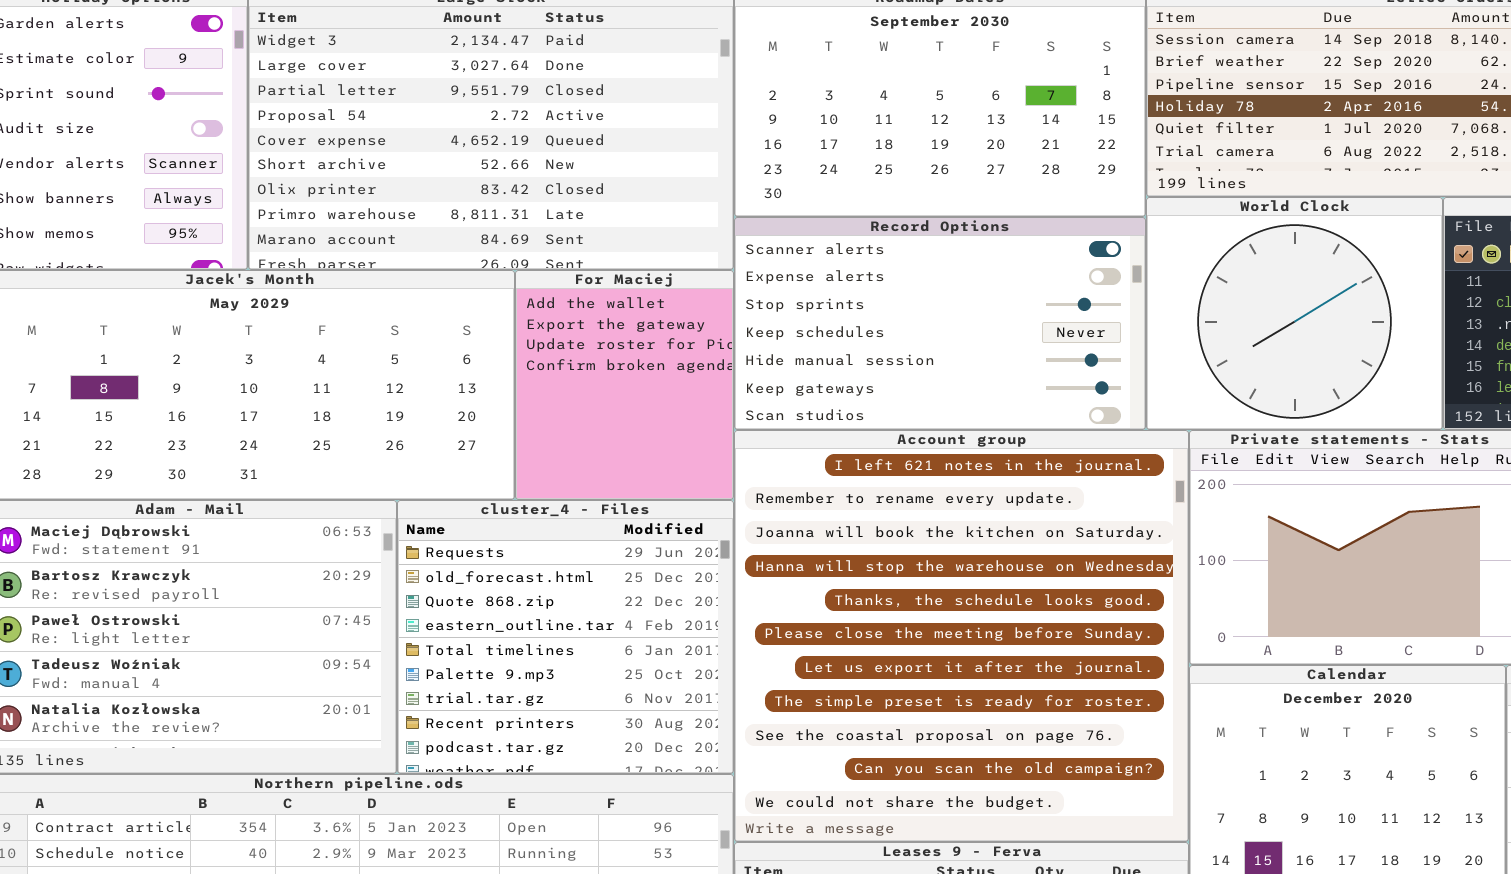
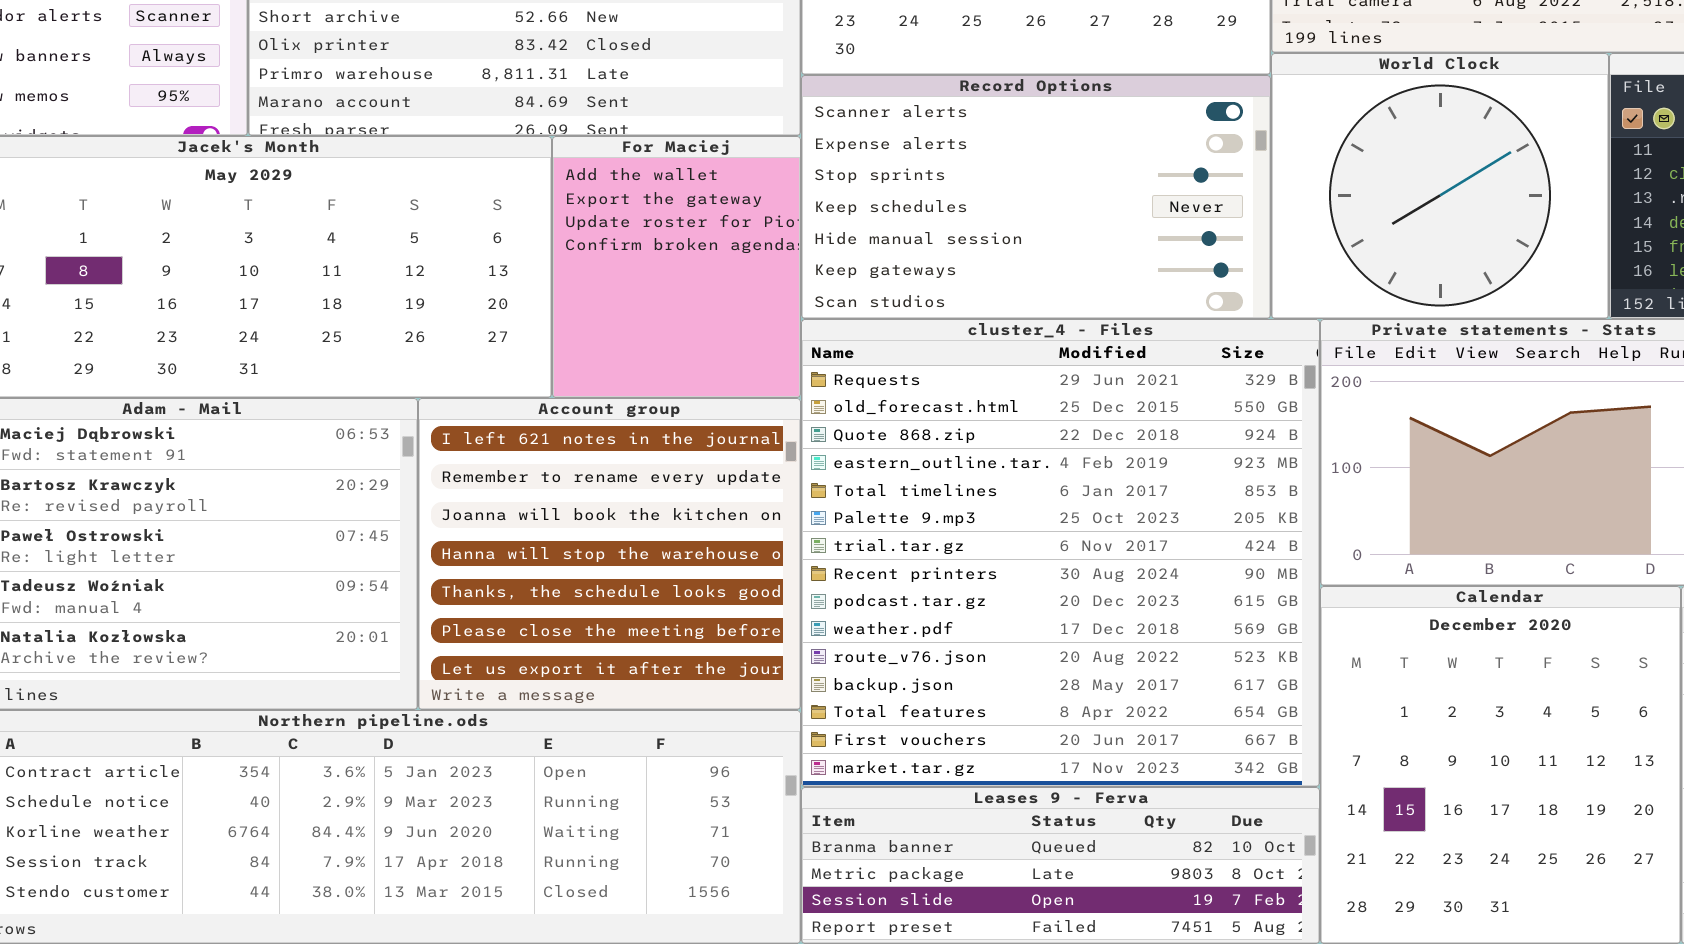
Account group: [734,430,1189,842] -> [418,398,801,710], moved, resized
cluster_4 - Files: [397,500,734,774] -> [801,319,1320,787], moved, resized

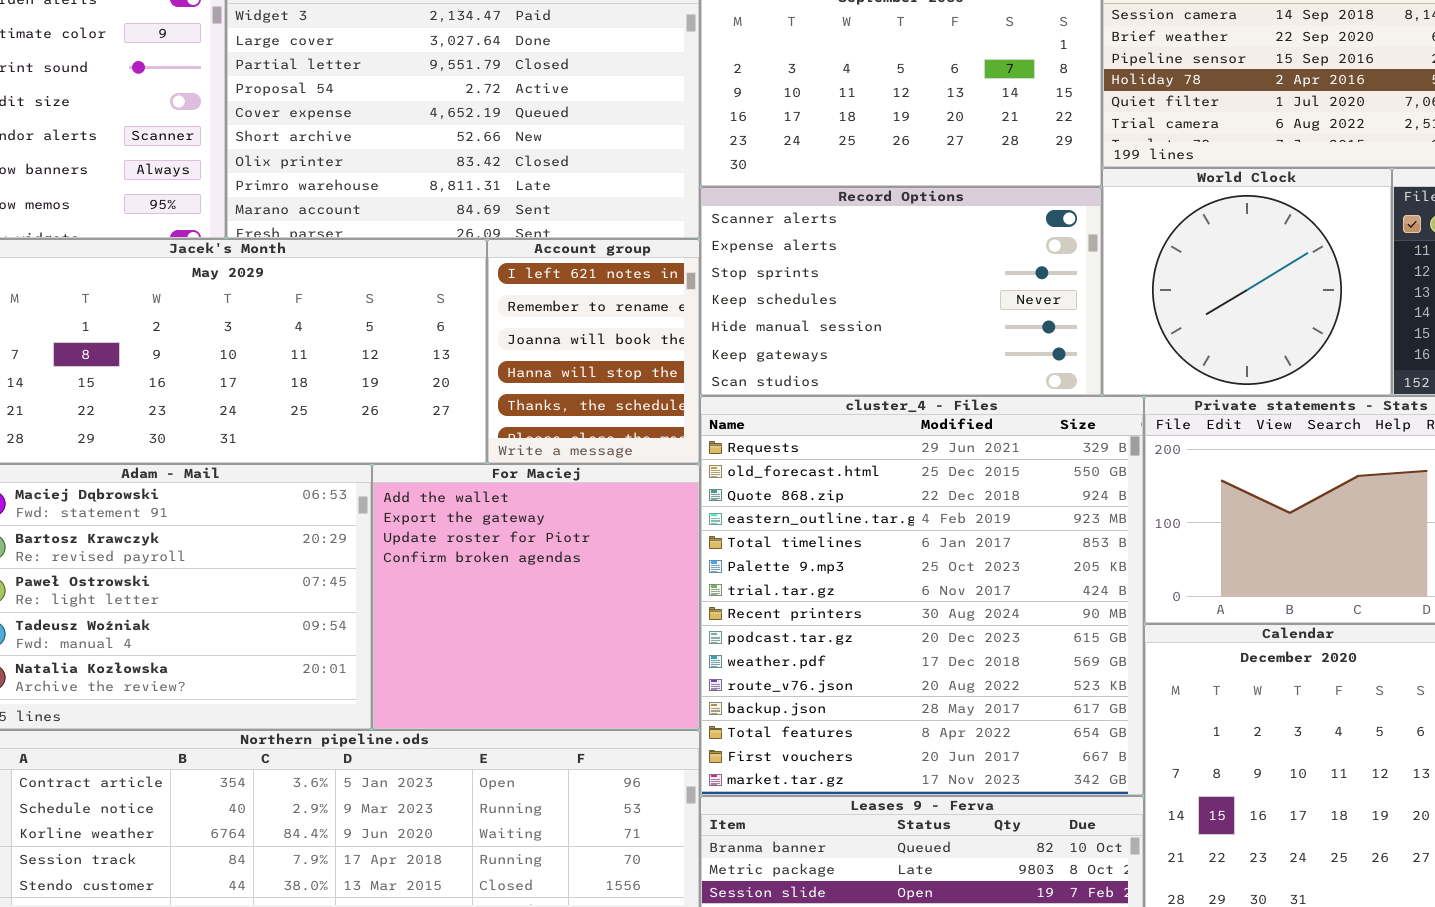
For Maciej: [552,136,801,398] -> [372,464,700,730], moved, resized
Account group: [418,398,801,710] -> [487,239,700,464], moved, resized

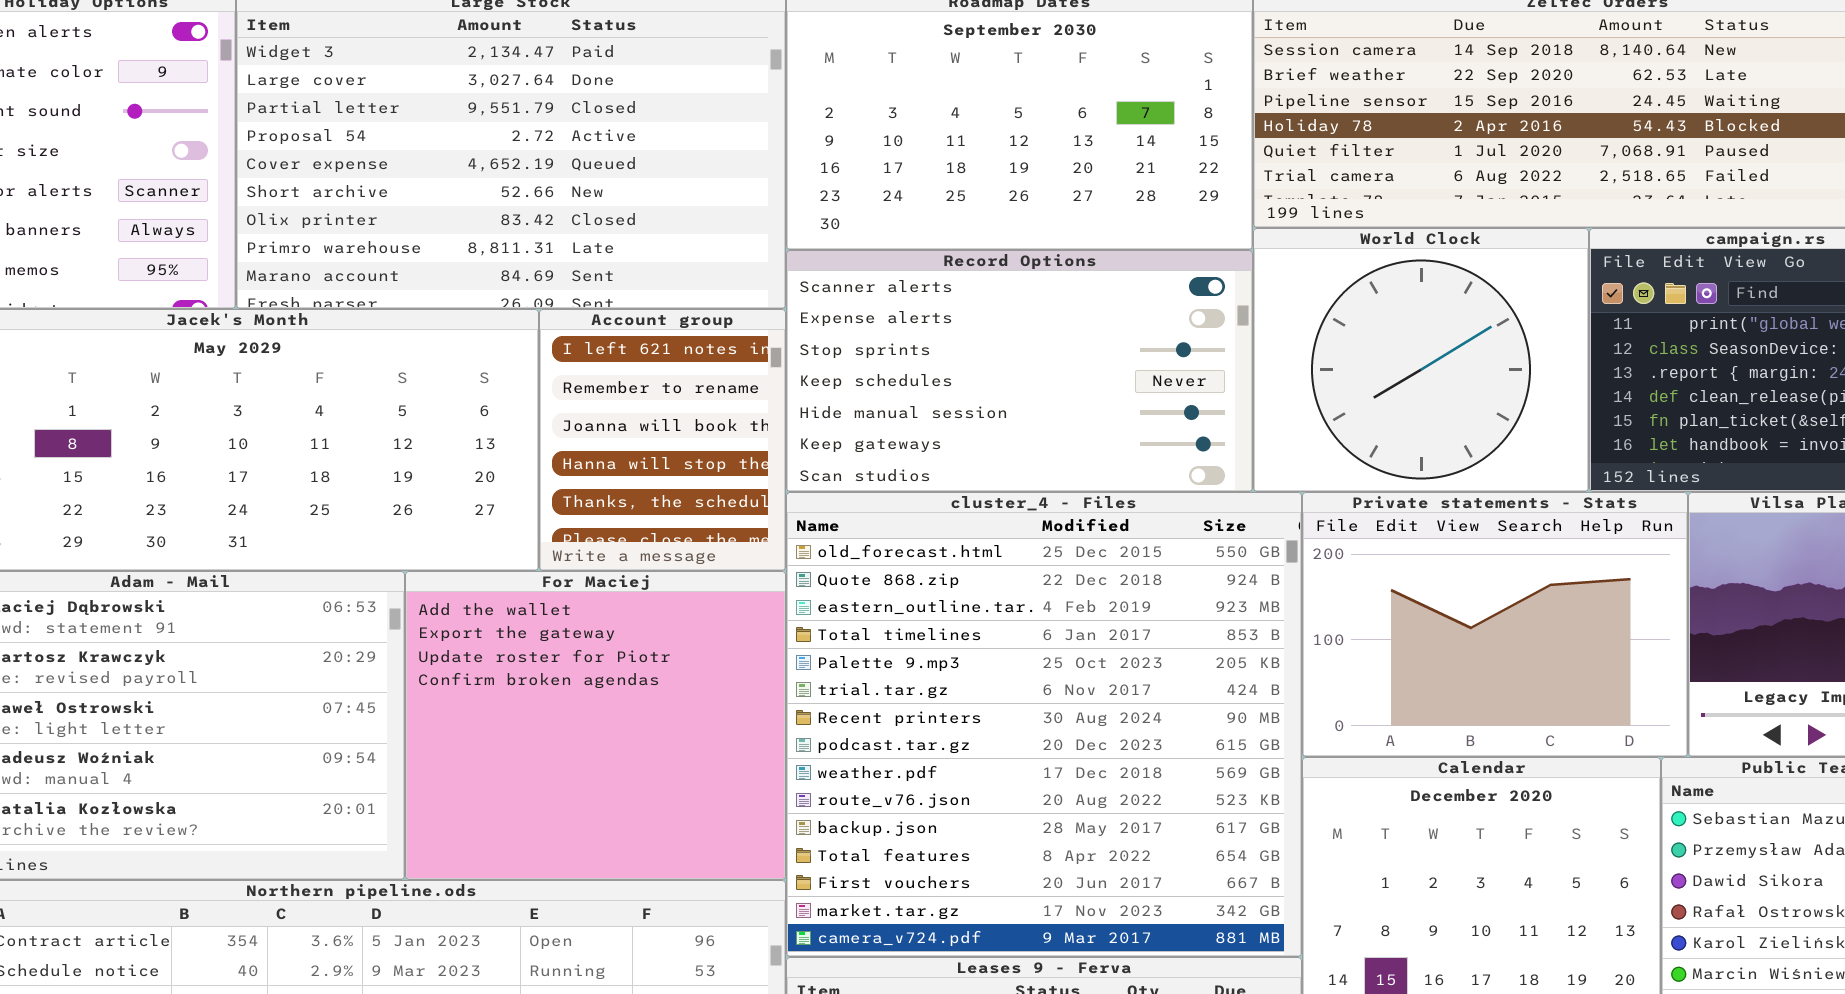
cluster_4 - Files: [700,396,1144,796] -> [786,492,1302,957], scrolled down 1 row

